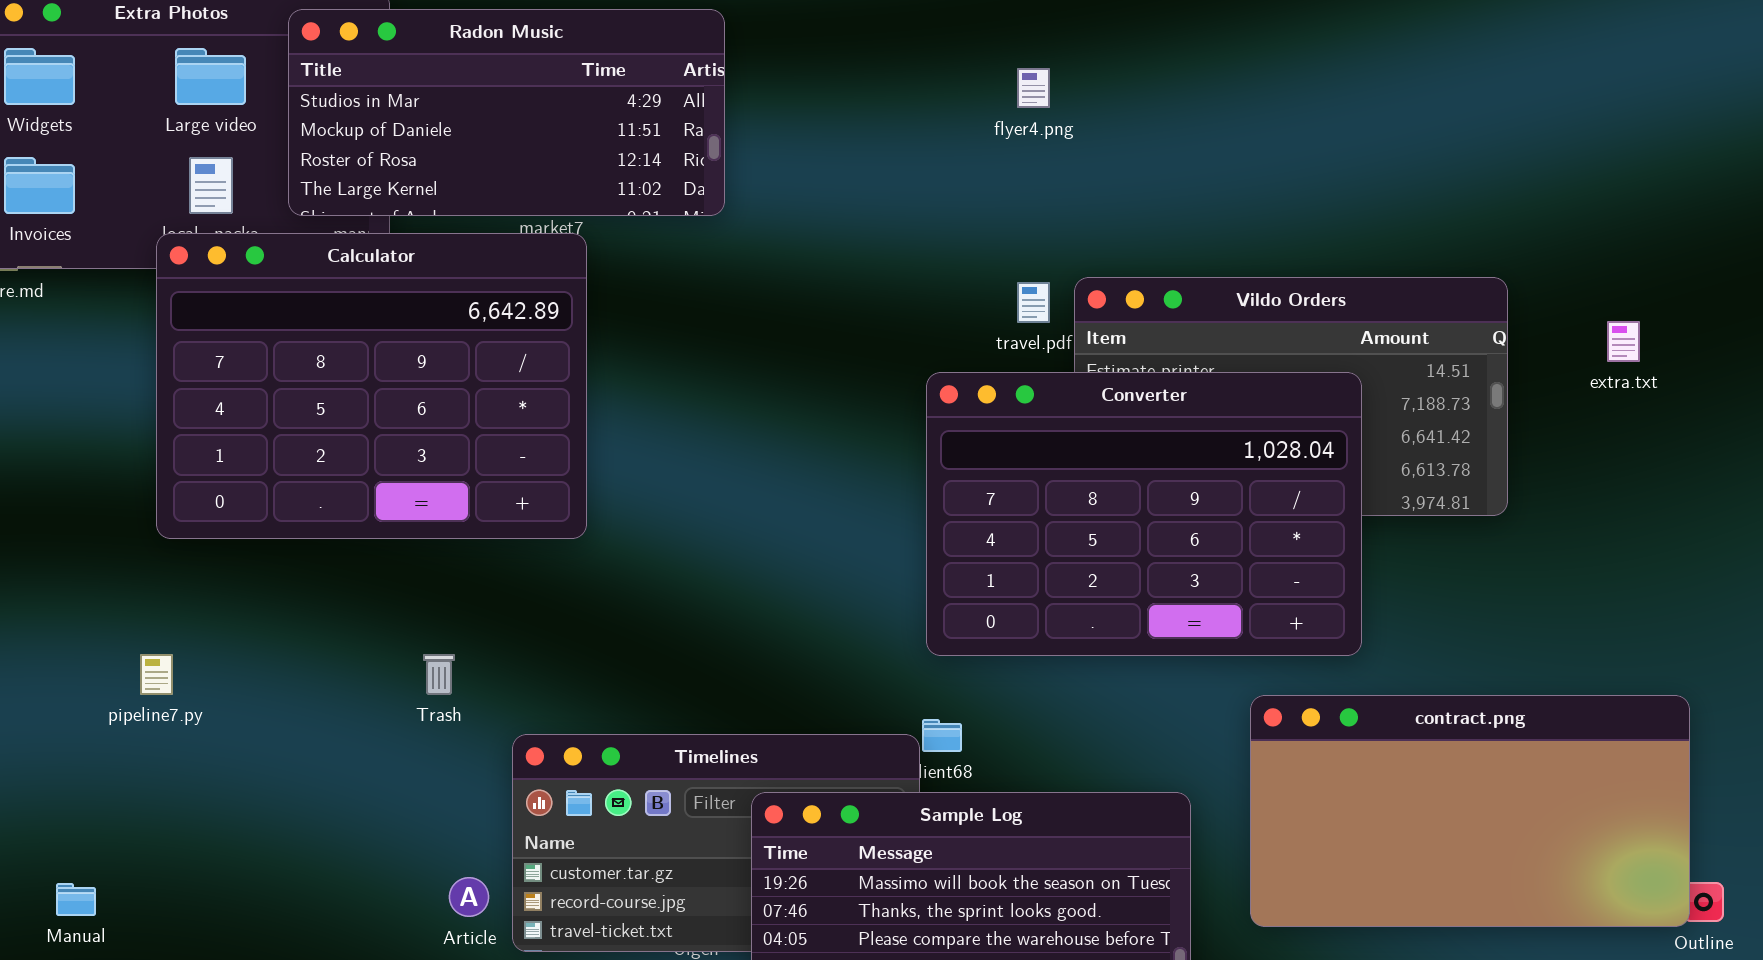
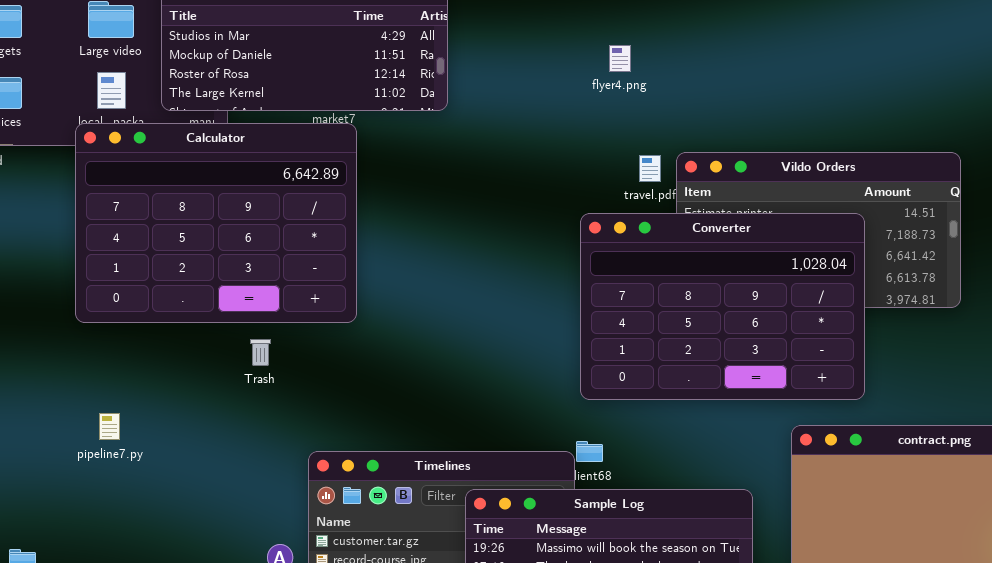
flyer4.png: [1017,68,1050,108] -> [609,45,631,72], moved
pipeline7.py: [140,654,173,695] -> [99,413,120,440], moved
Trash: [423,654,455,695] -> [250,339,271,366], moved

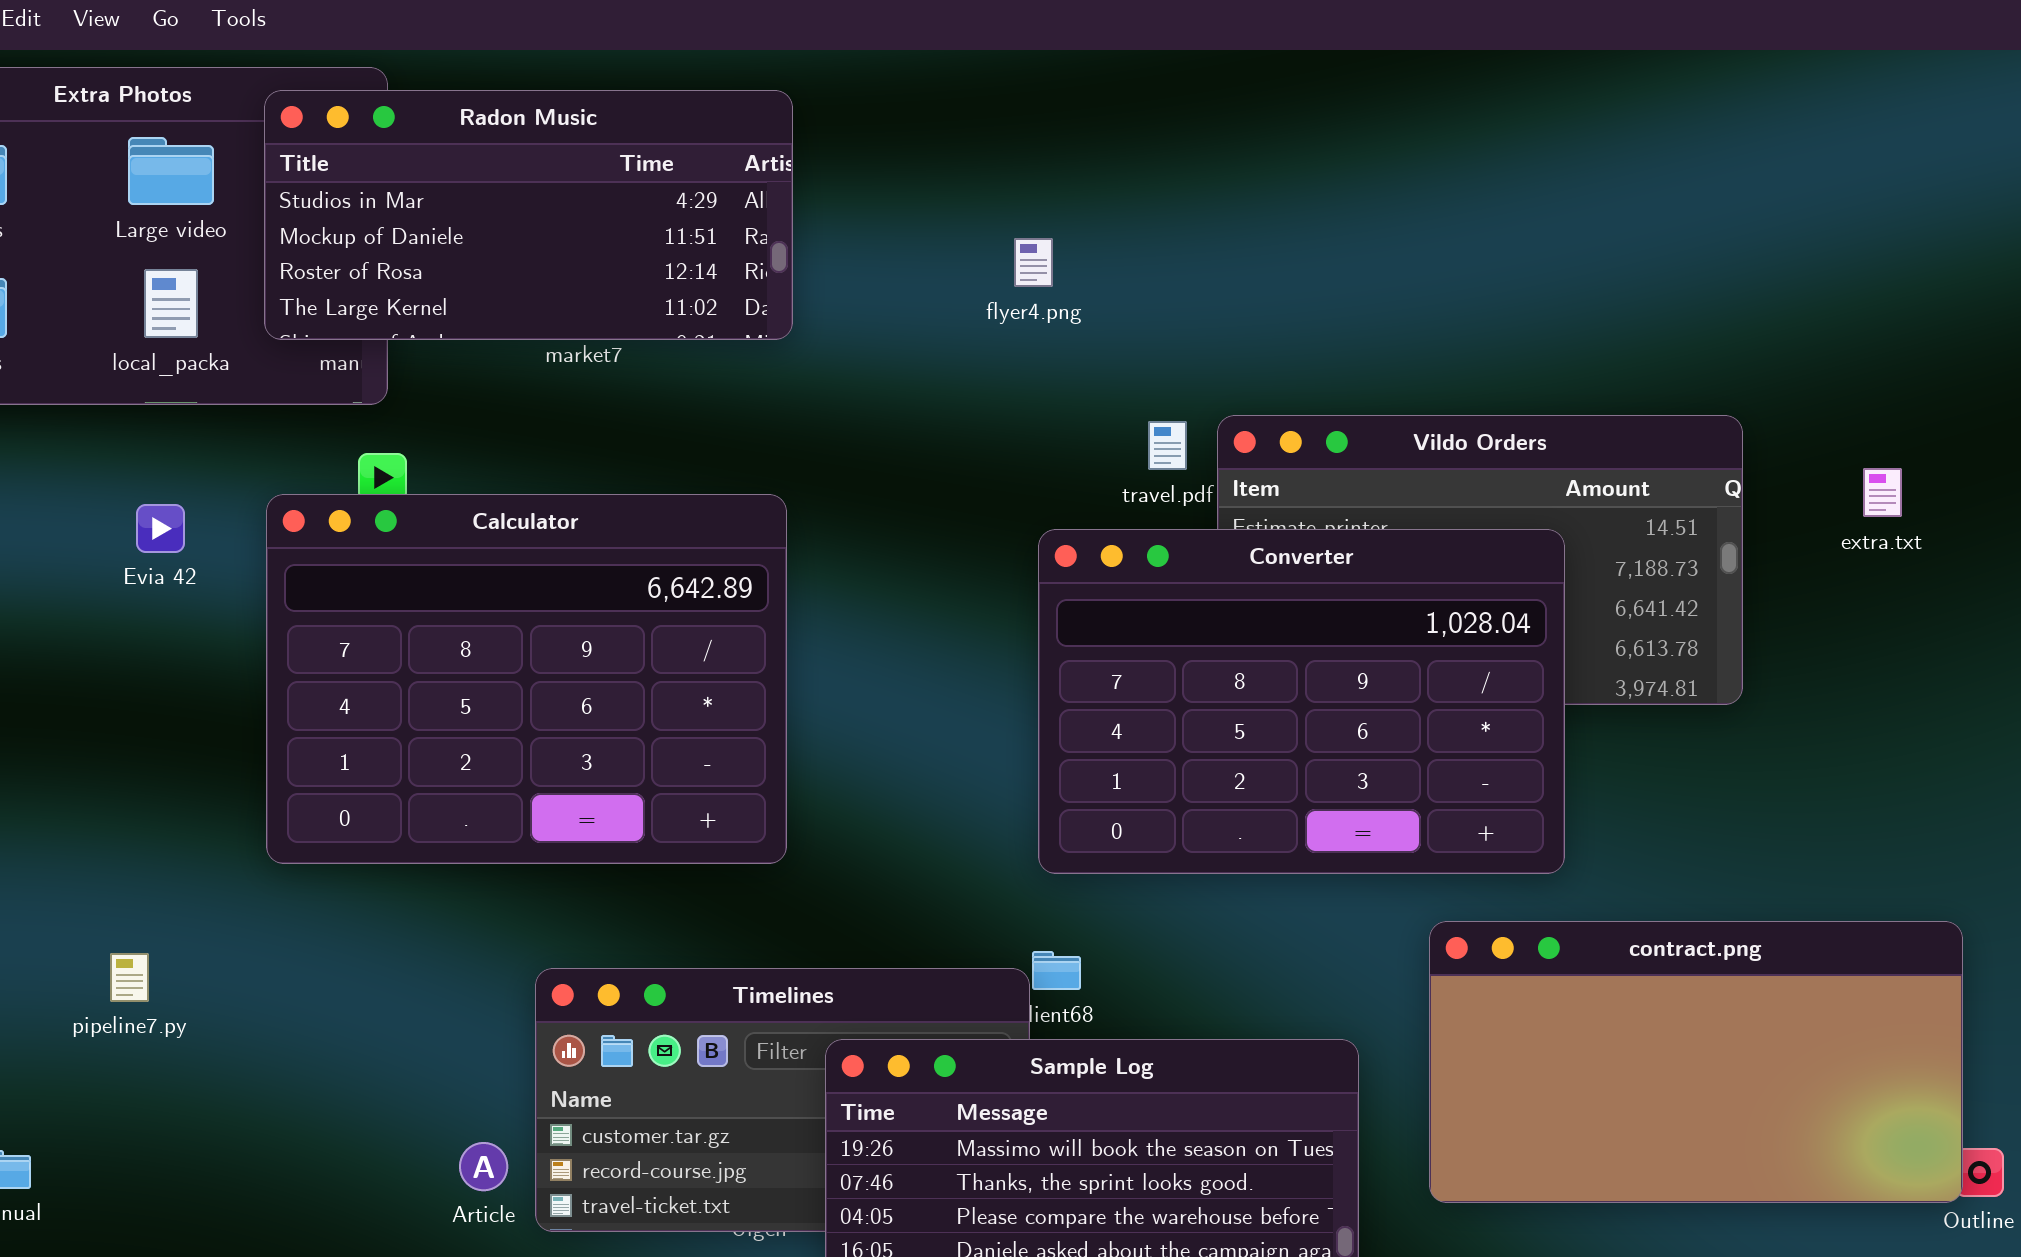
flyer4.png: [609,45,631,72] -> [1014,238,1053,287], moved
Calculator: [75,123,357,323] -> [266,494,787,864], moved
pipeline7.py: [99,413,120,440] -> [110,953,149,1002], moved

